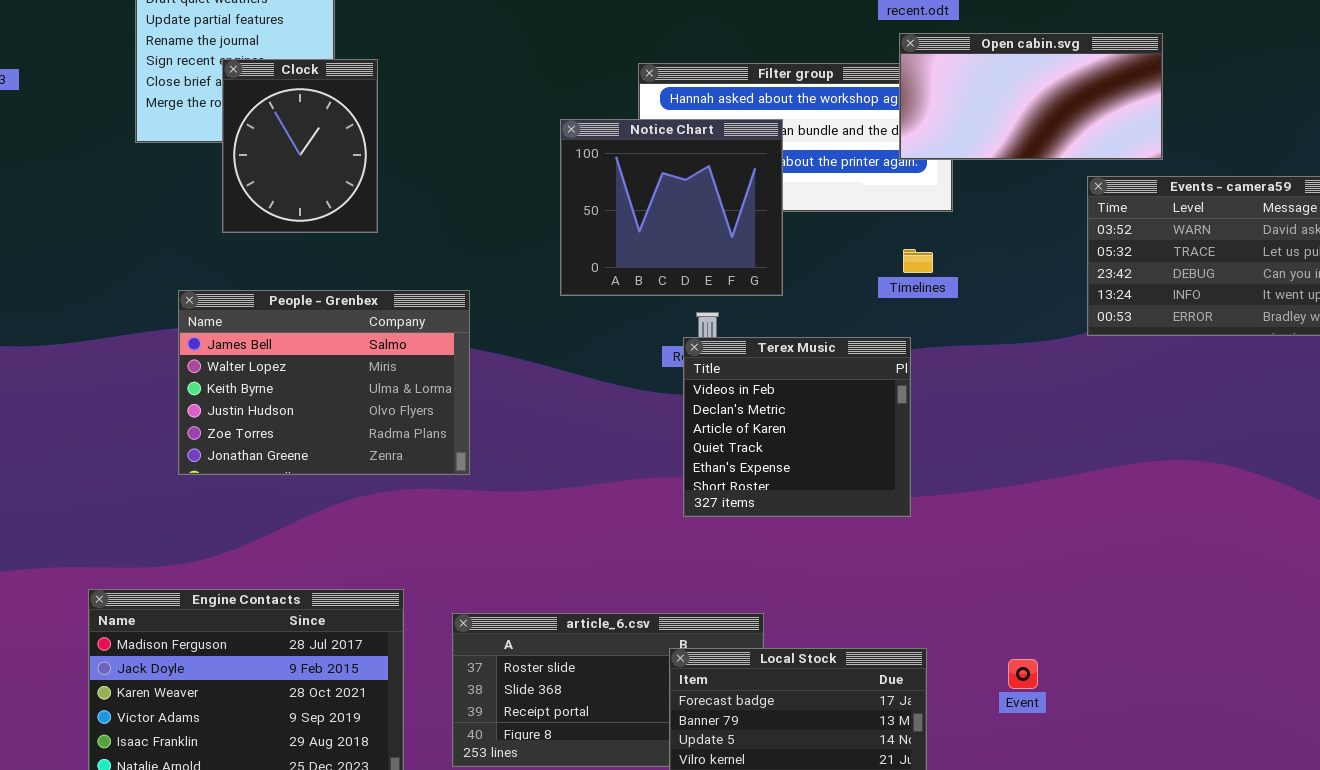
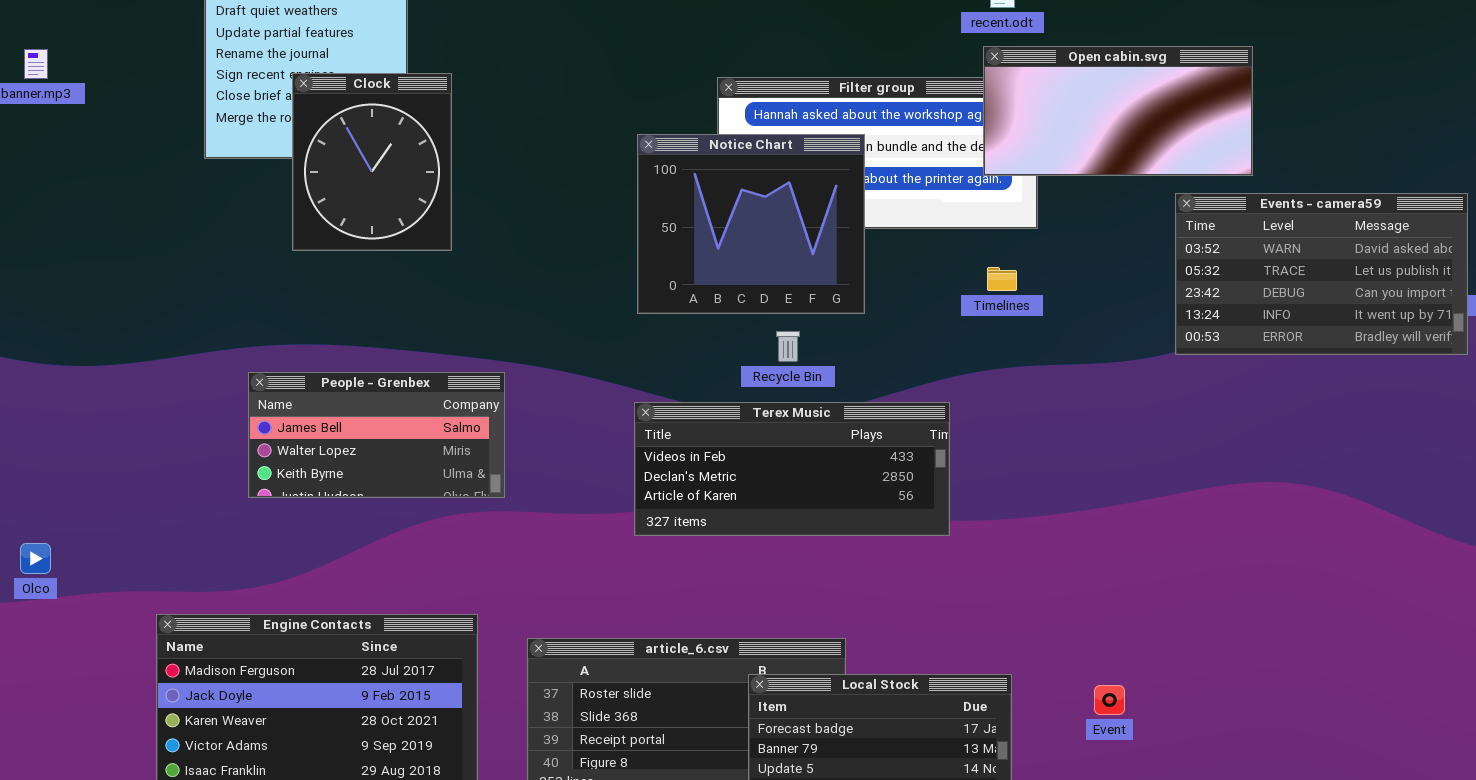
People - Grenbex: [178,290,470,475] -> [248,372,505,498], resized
Terex Music: [683,337,911,517] -> [634,402,950,536], moved, resized

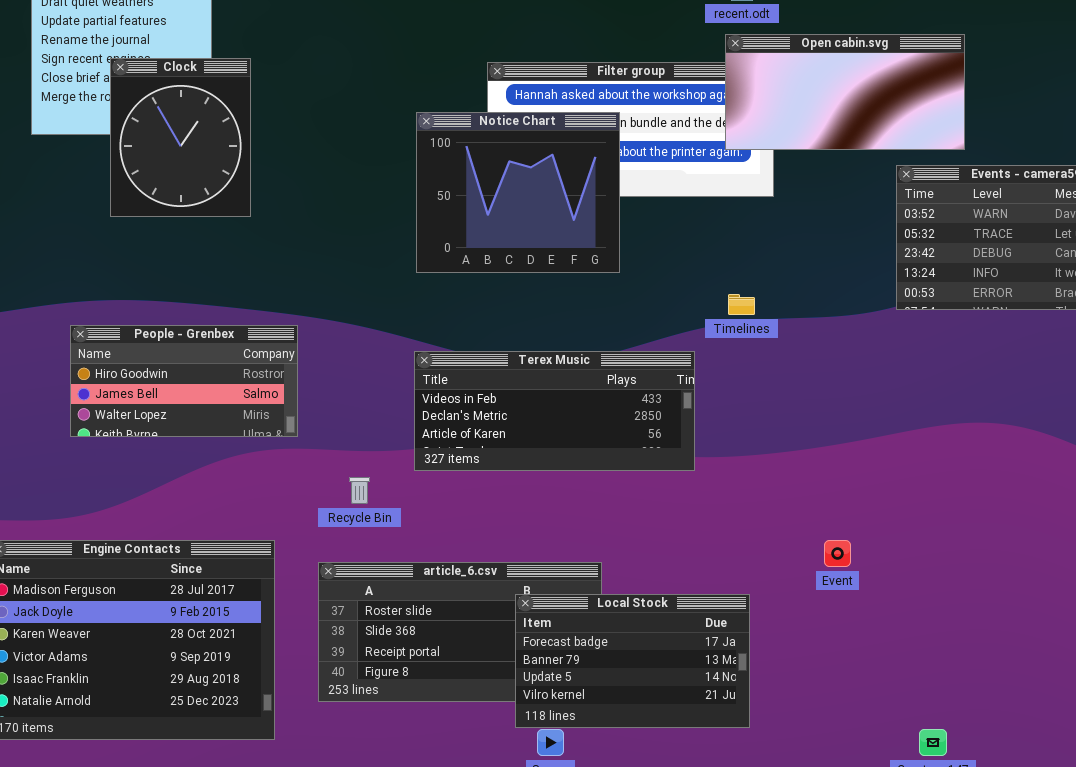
Timelines: [987,267,1017,291] -> [728,294,755,315], moved
Recycle Bin: [776,331,800,362] -> [349,477,370,504], moved
People - Grenbex: [248,372,505,498] -> [70,325,298,437], scrolled up 1 row
Event: [1094,685,1125,715] -> [824,540,851,567], moved

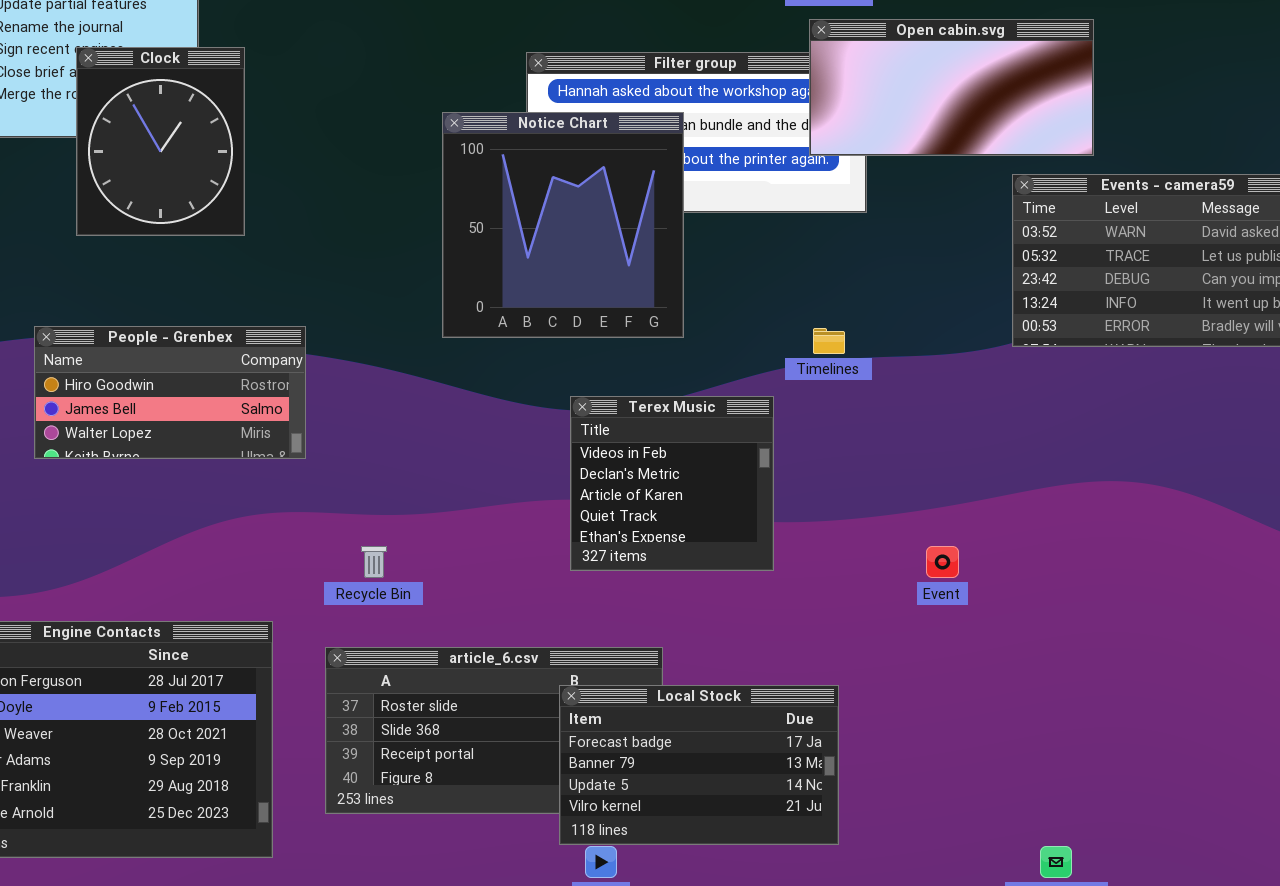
Notice Chart: [416,112,620,273] -> [442,112,684,338], resized
People - Grenbex: [70,325,298,437] -> [34,326,306,459], moved
Terex Music: [414,351,695,471] -> [570,396,774,571], resized
Event: [824,540,851,567] -> [926,546,959,578], moved

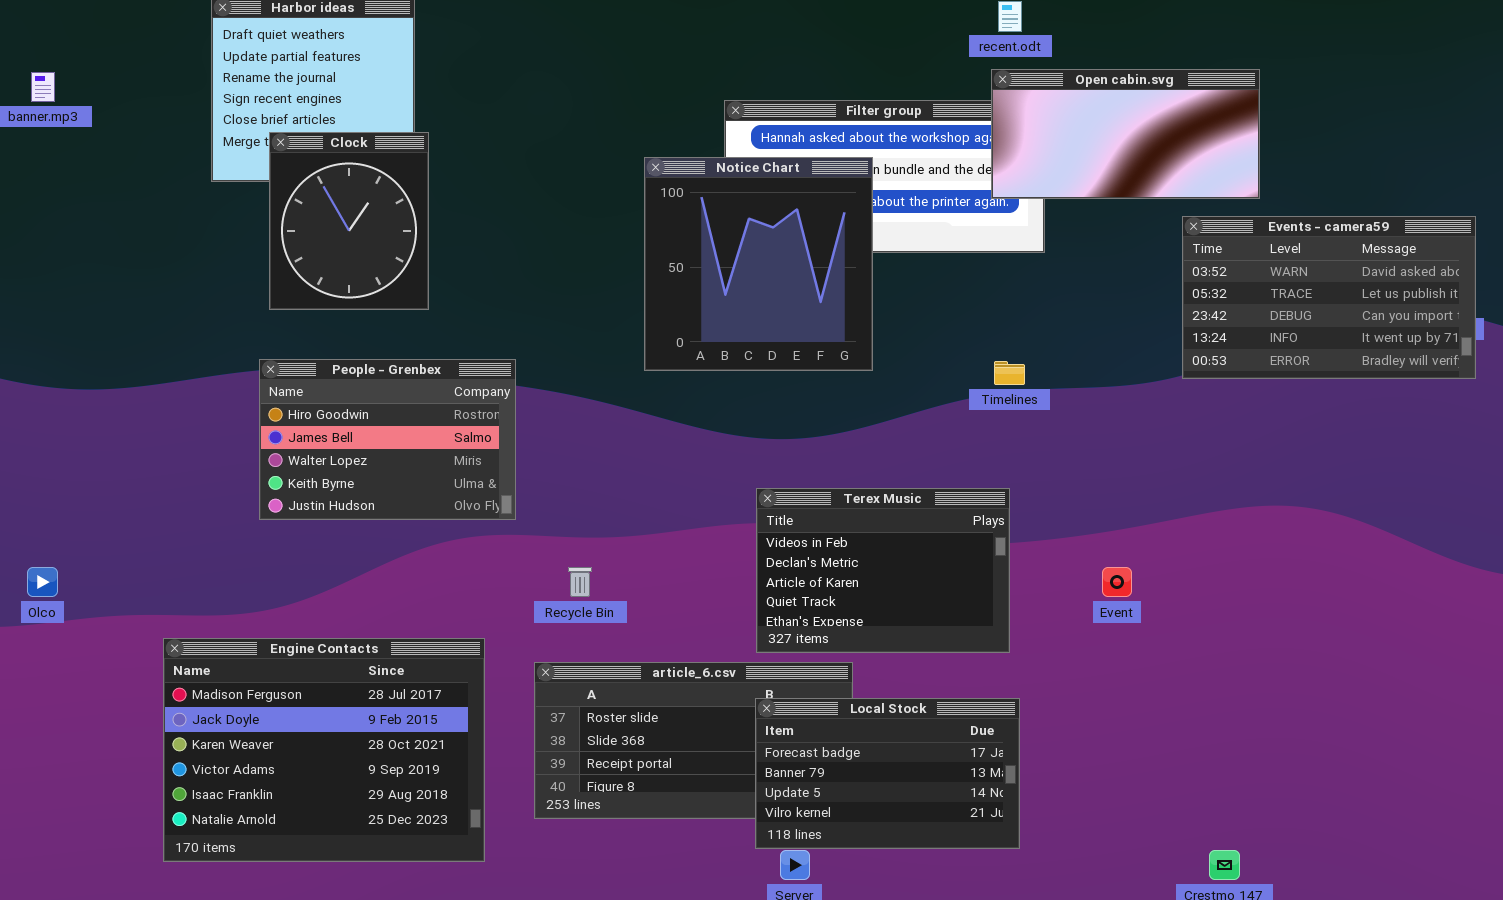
Clock: [76,47,245,236] -> [269,132,429,310], moved
People - Grenbex: [34,326,306,459] -> [259,359,516,520], resized
Terex Music: [570,396,774,571] -> [756,488,1010,653], moved, resized

